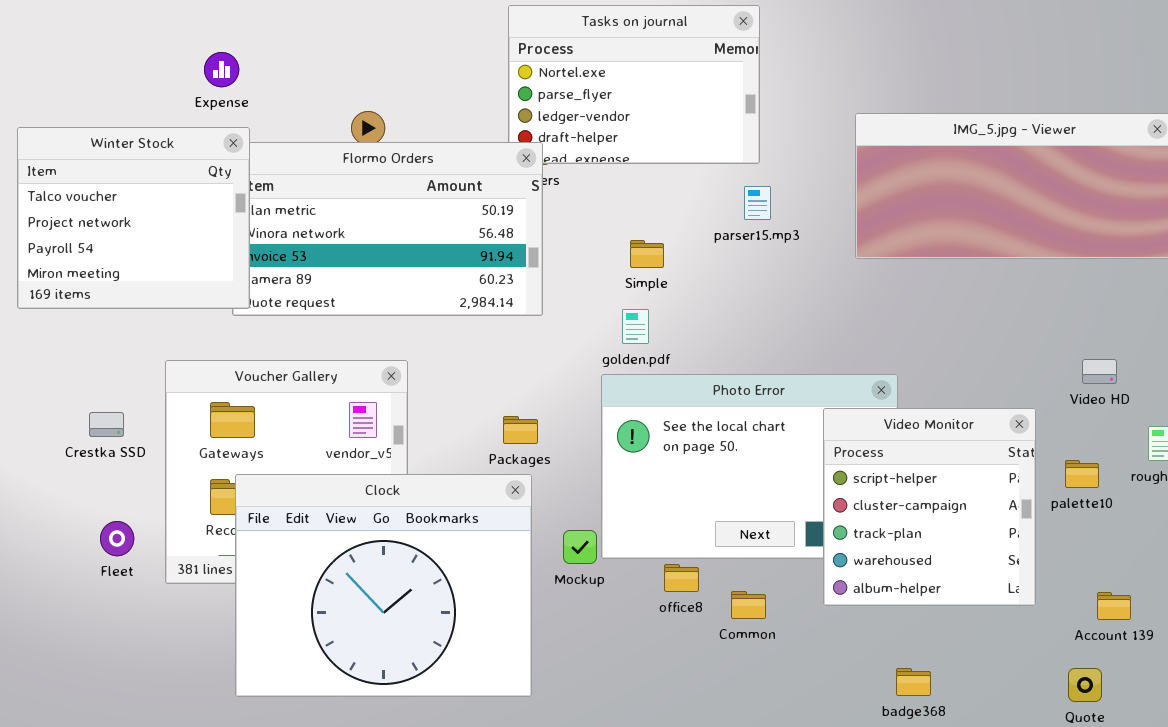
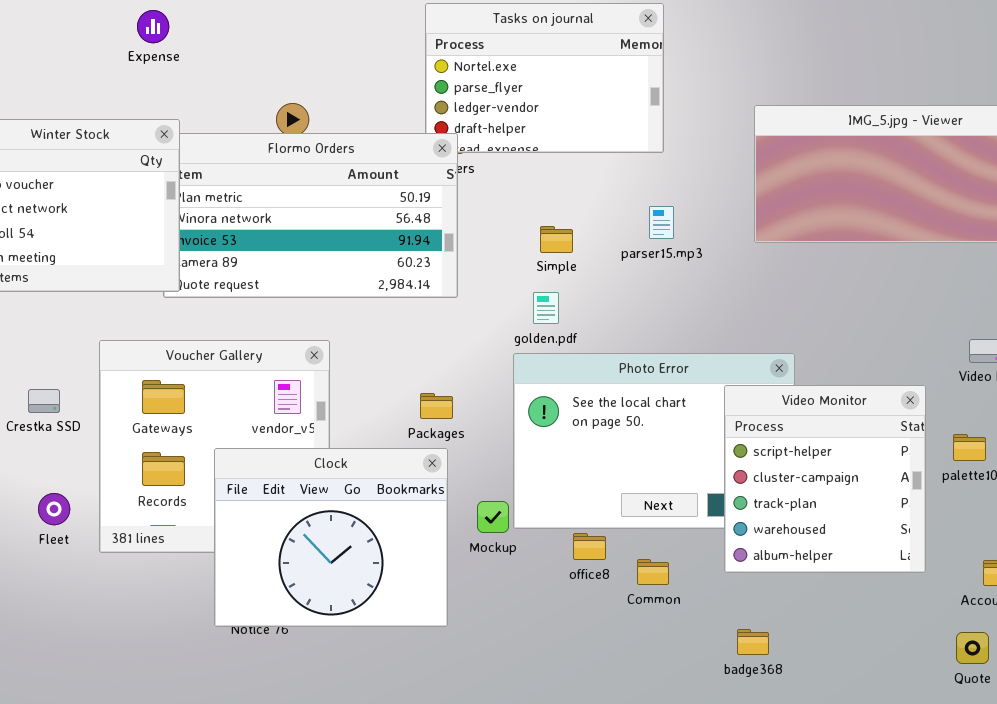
Expense: [204,52,239,87] -> [137,10,169,43], moved
parser15.mp3: [744,186,771,220] -> [649,206,674,239], moved
Clock: [235,474,532,697] -> [214,448,448,627], resized
badge368: [896,668,931,696] -> [737,629,769,655], moved

